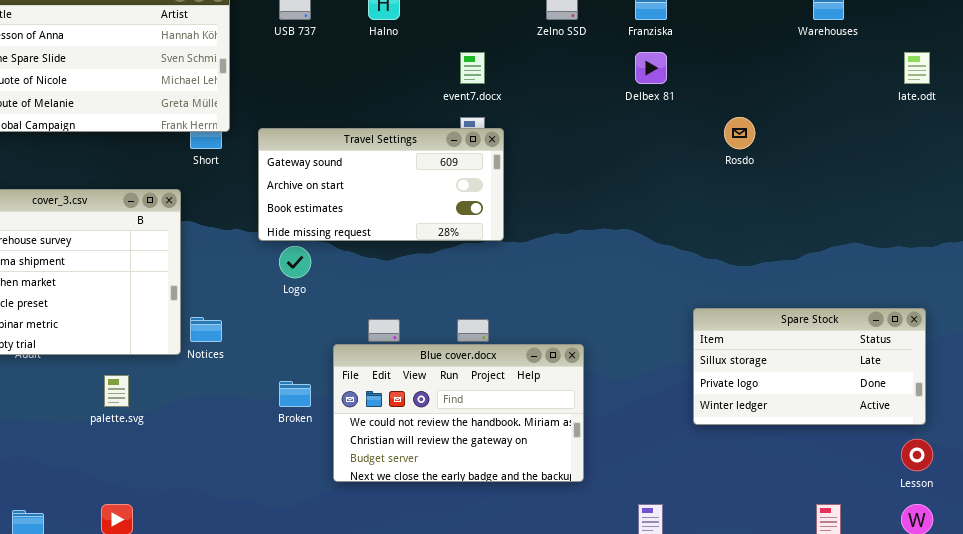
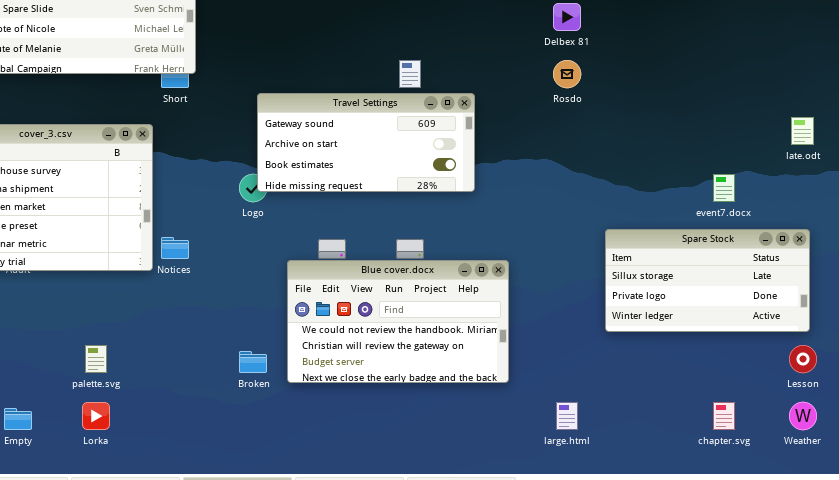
event7.docx: [460,52,485,84] -> [713,174,735,202], moved
late.odt: [904,52,930,84] -> [791,117,814,145], moved
Rosdo: [724,117,755,149] -> [553,60,581,88], moved
Travel Settings: [258,128,504,241] -> [257,93,475,192], moved
palette.svg: [104,375,129,407] -> [85,345,107,373], moved
Broken: [279,381,311,407] -> [239,351,267,373], moved

